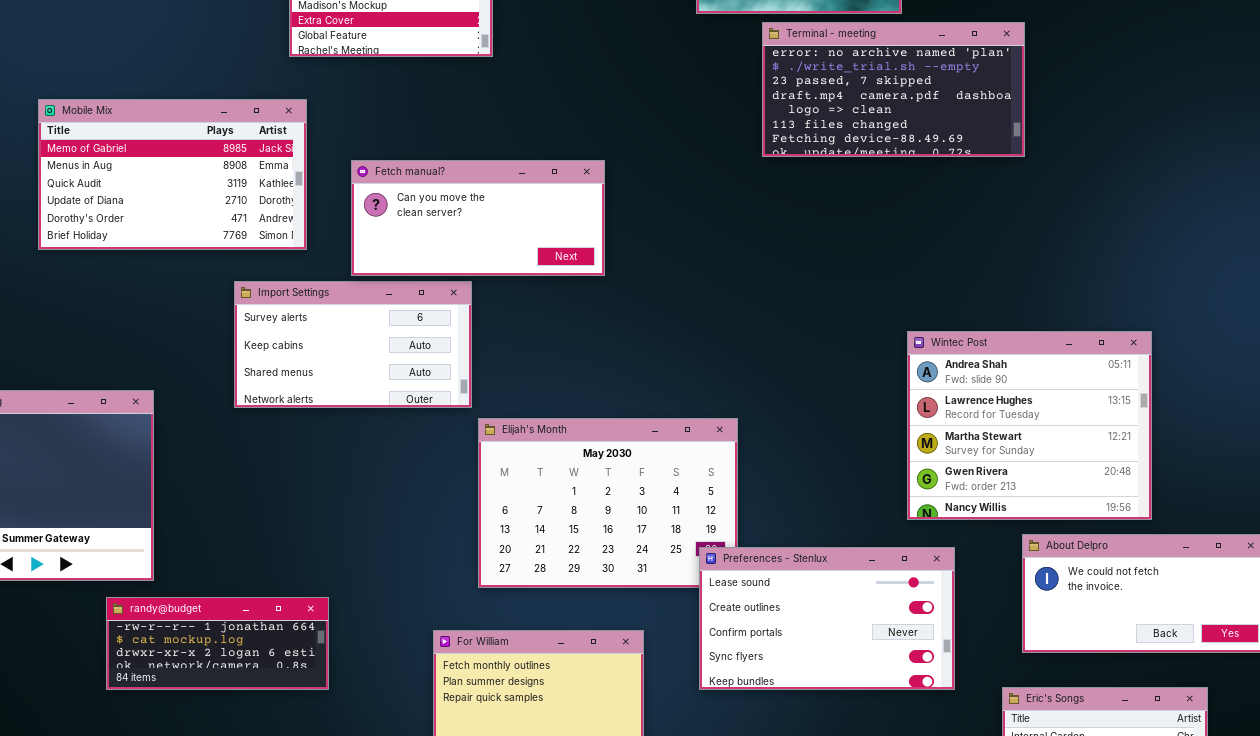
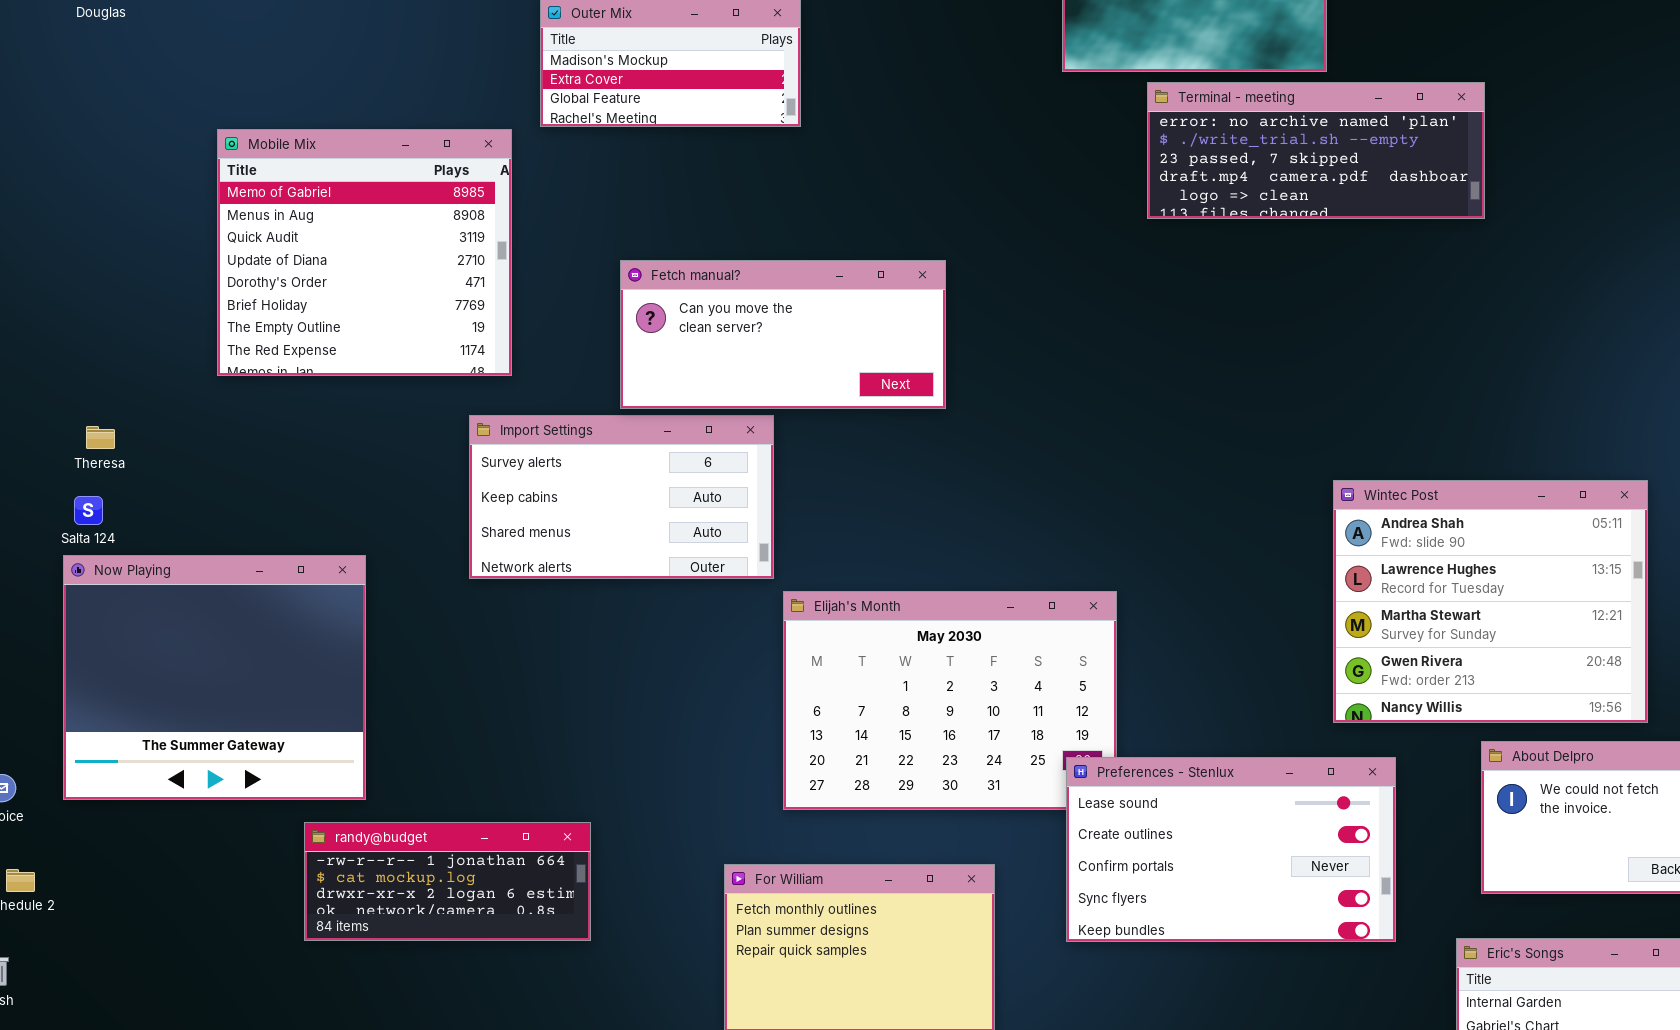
Terminal - meeting: [762,22,1025,157] -> [1147,82,1485,219], resized
Mobile Mix: [38,99,307,250] -> [217,129,512,376], resized

